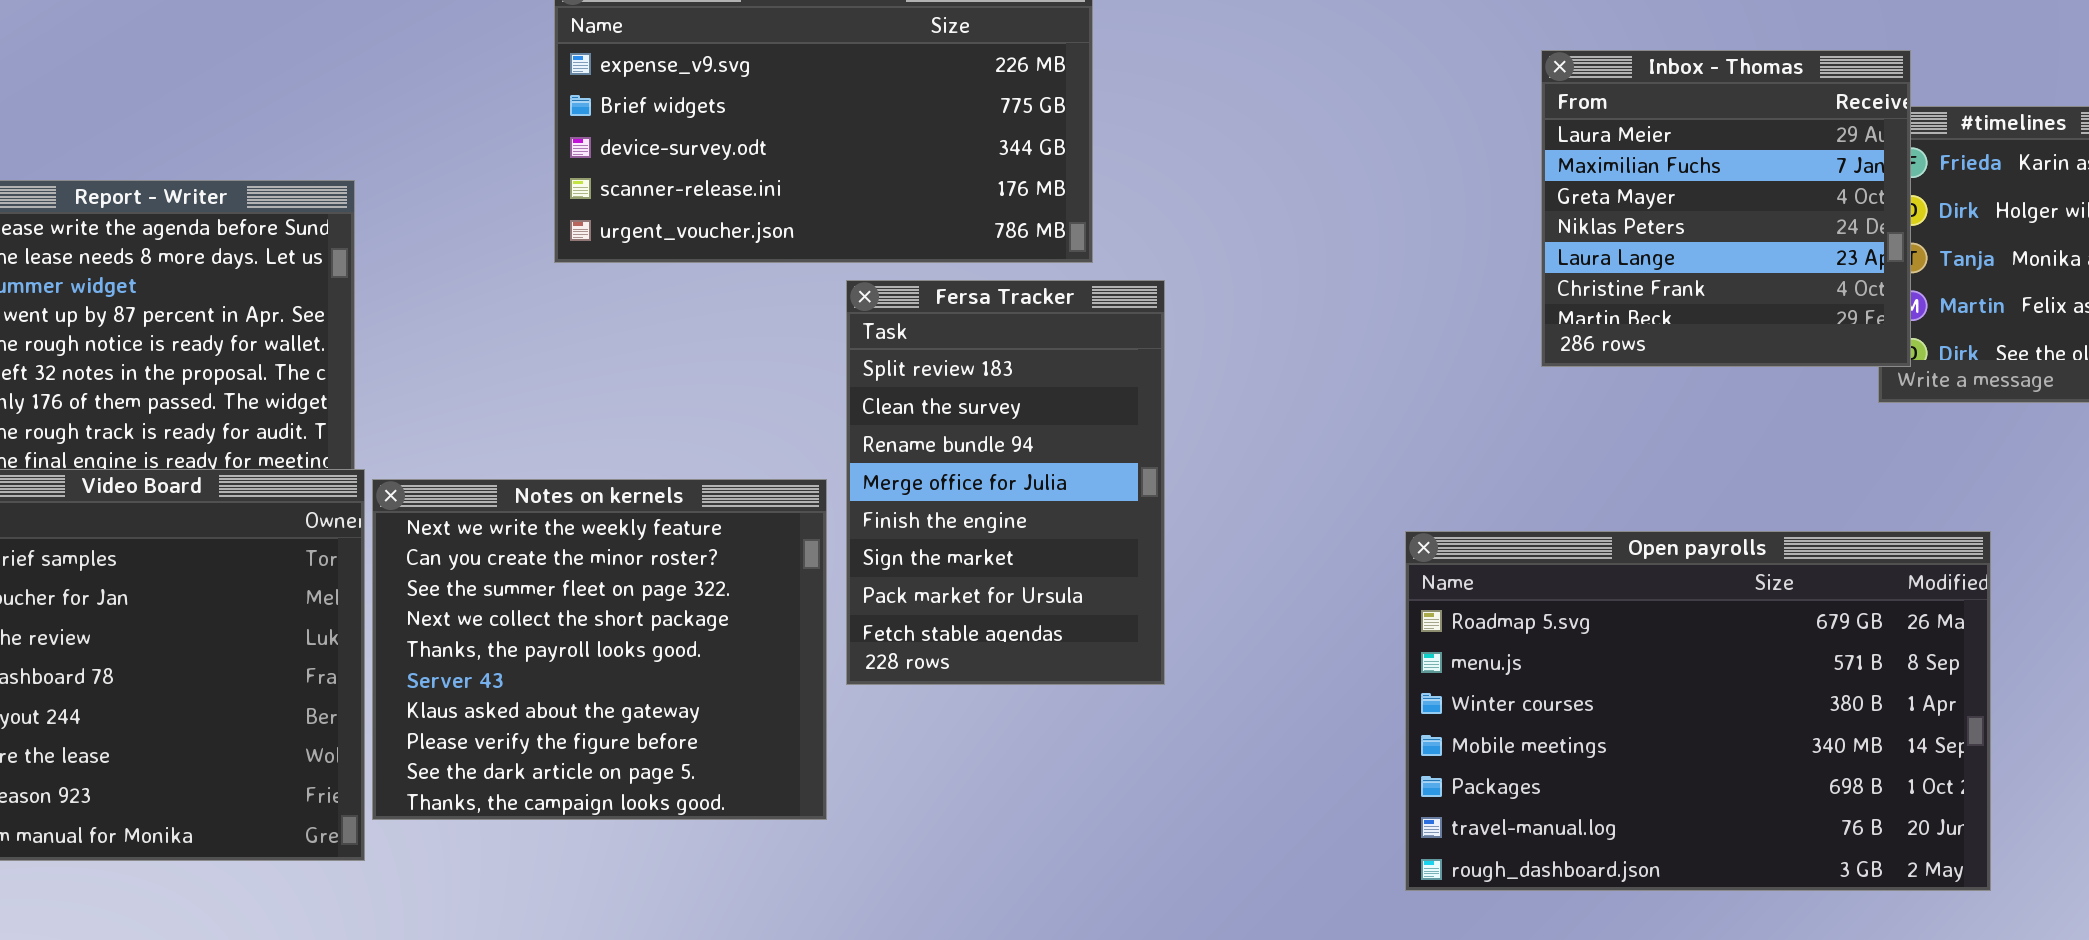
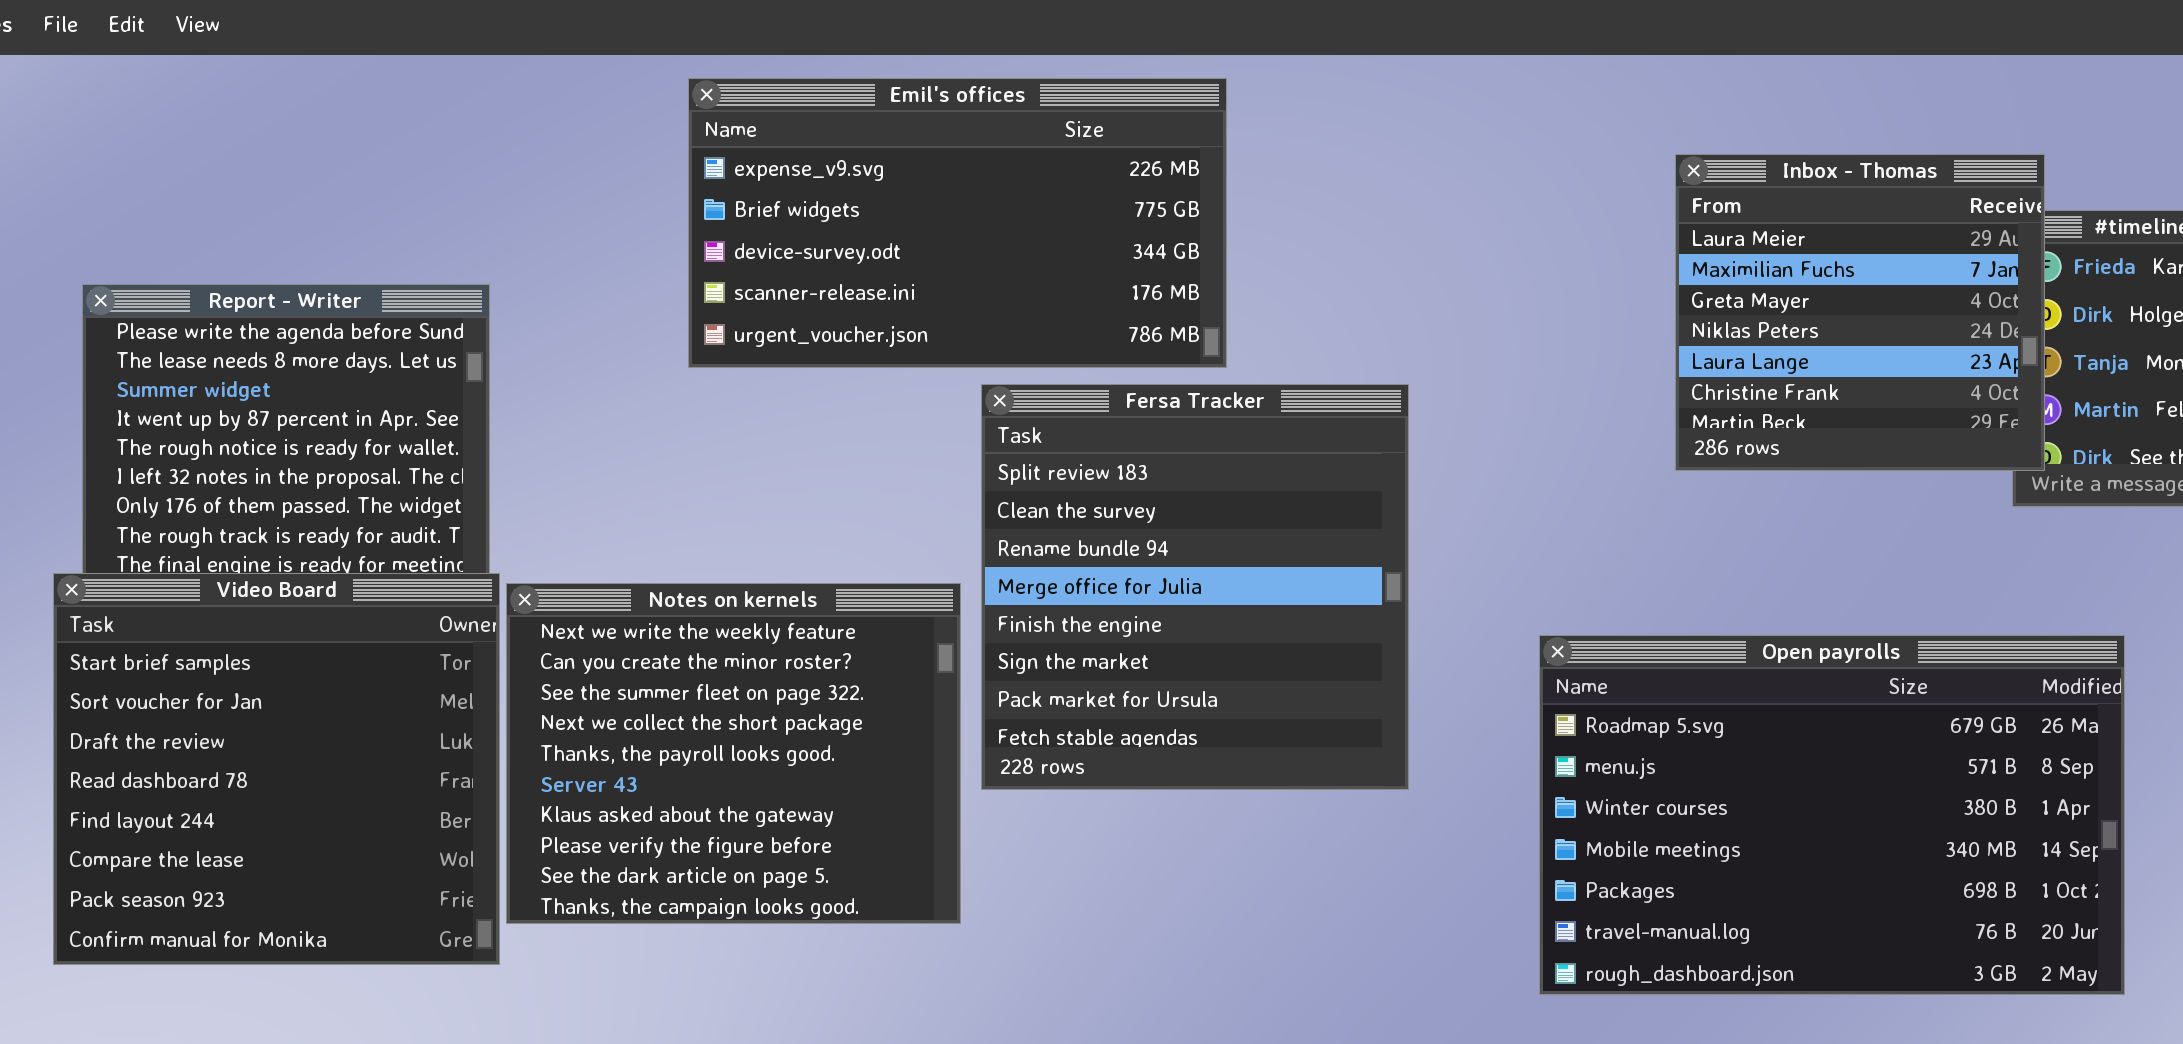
Fersa Tracker: [846,280,1165,685] -> [981,384,1409,790], resized

